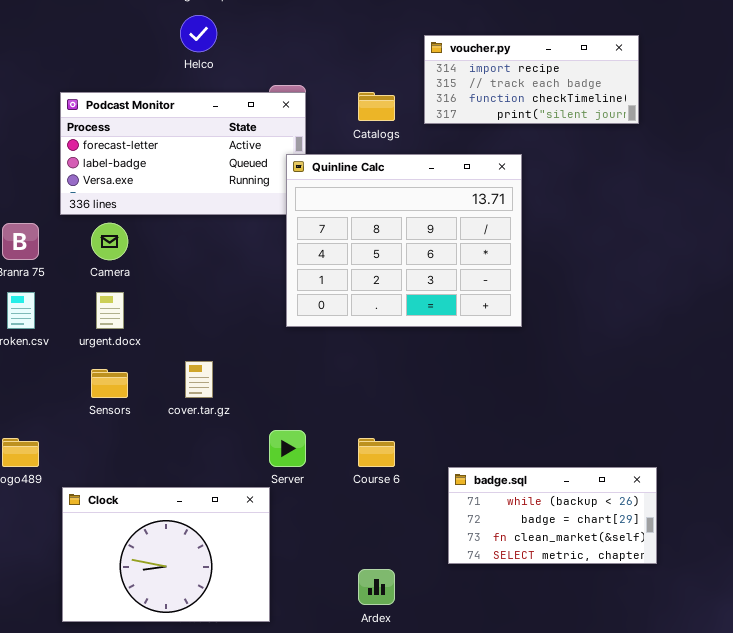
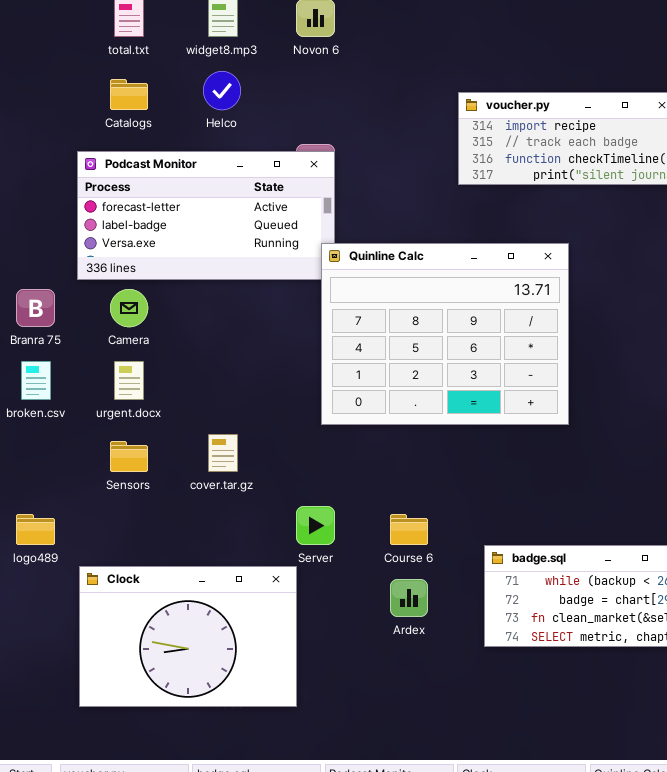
Catalogs: [358,92,395,121] -> [110,79,148,110], moved
Quinline Calc: [286,154,522,327] -> [321,243,569,425], moved
Ardex: [358,569,395,605] -> [390,579,428,617], moved

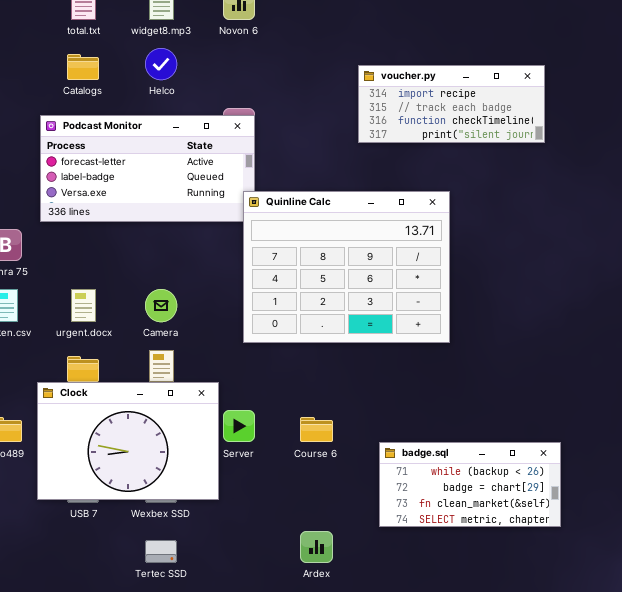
Camera: [110,289,148,327] -> [145,289,177,322], moved
Clock: [79,566,297,707] -> [37,382,219,500], moved
Ardex: [390,579,428,617] -> [300,531,333,563], moved

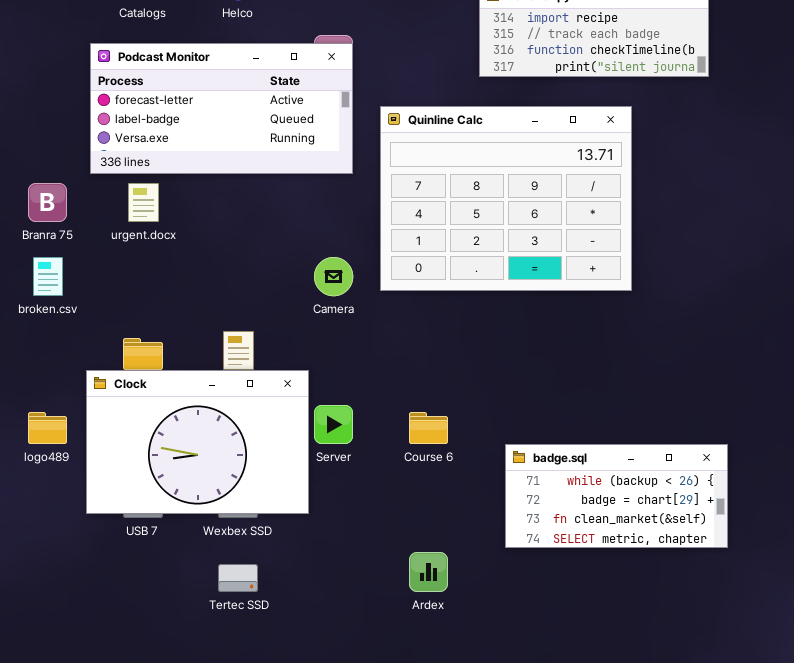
Quinline Calc: [243,191,450,343] -> [380,106,632,291], moved
urgent.docx: [71,289,96,322] -> [128,183,159,222], moved
Camera: [145,289,177,322] -> [314,257,353,296], moved

